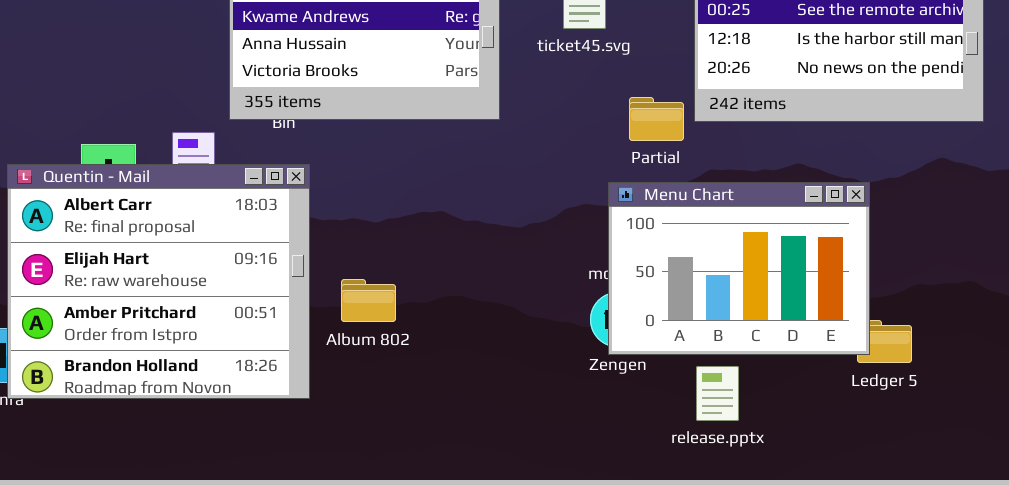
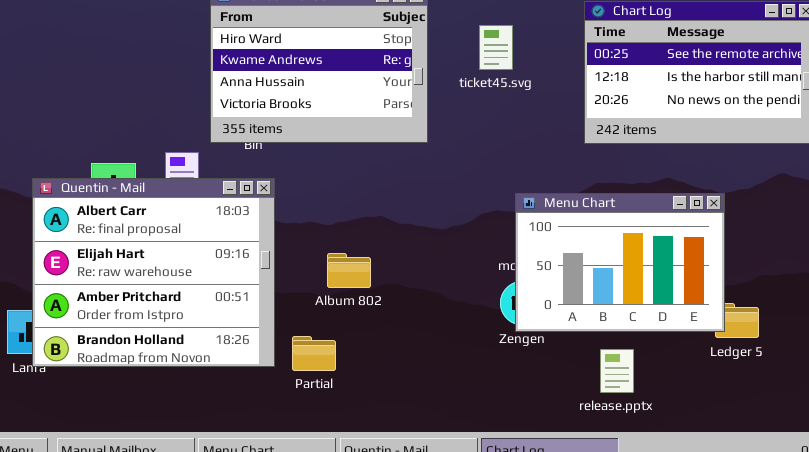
Partial: [629,97,684,141] -> [292,336,336,371], moved
Album 802: [341,279,396,322] -> [327,253,371,288], moved
release.pptx: [696,366,739,421] -> [600,349,634,393], moved

